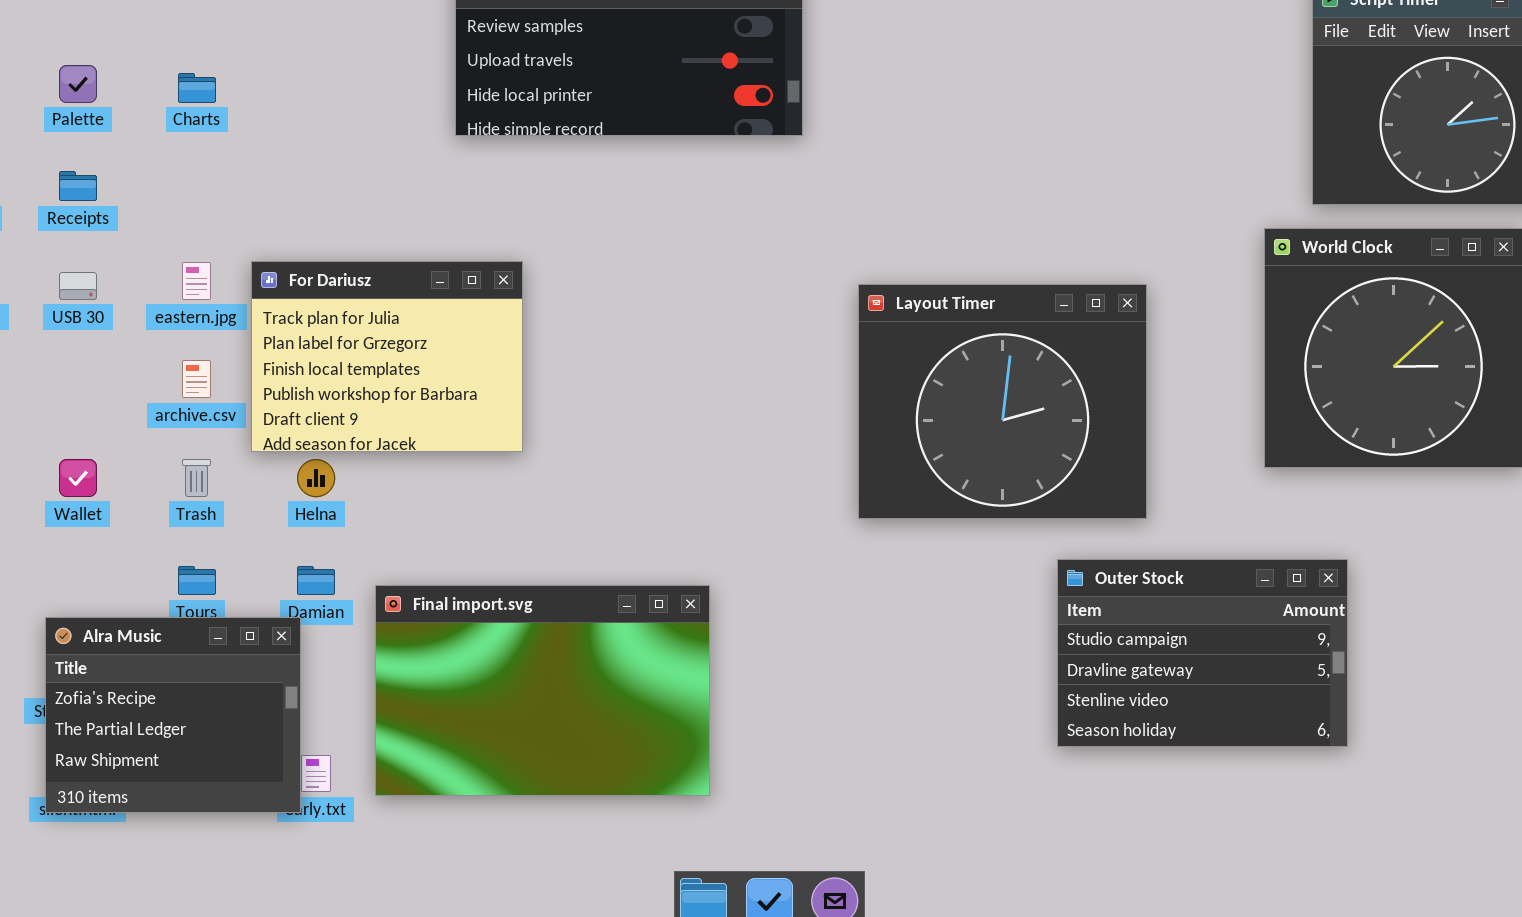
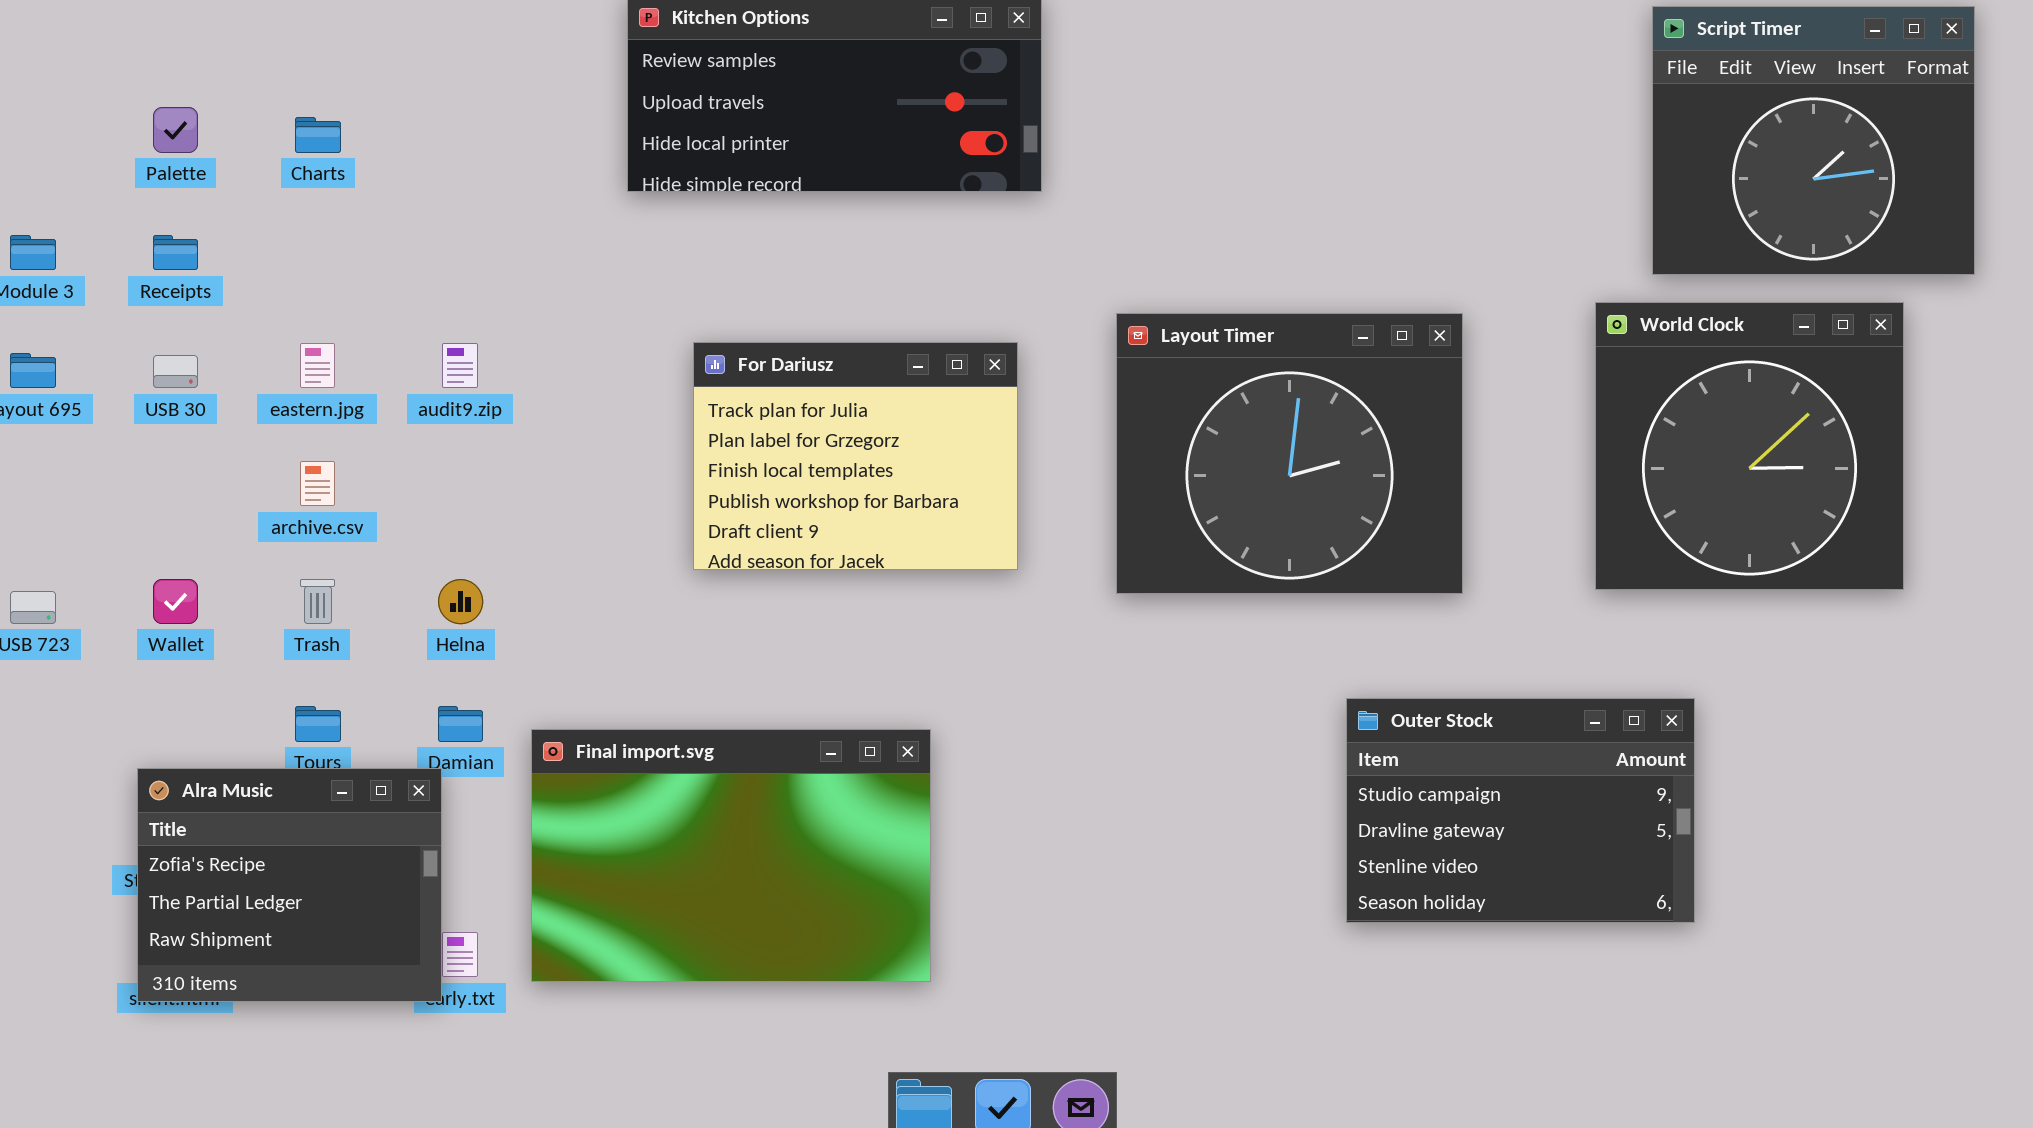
For Dariusz: [251,261,523,452] -> [693,342,1018,570], moved
Layout Timer: [858,284,1147,519] -> [1116,313,1463,594], moved

